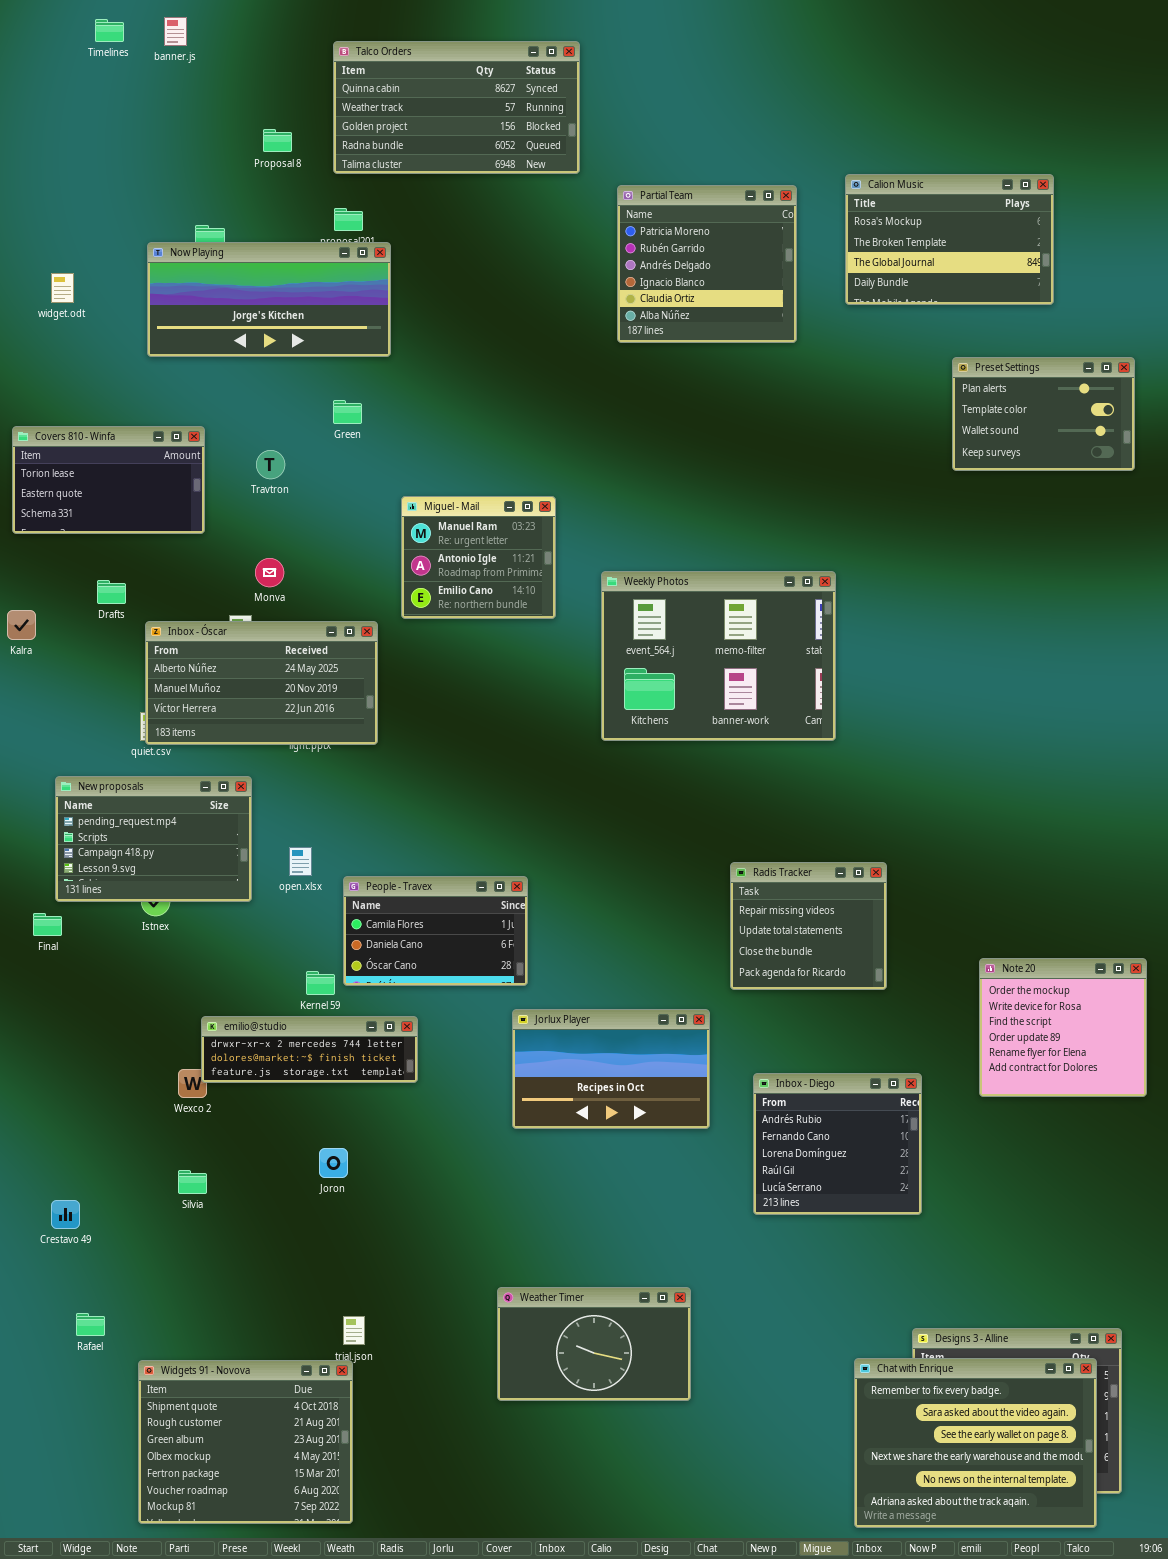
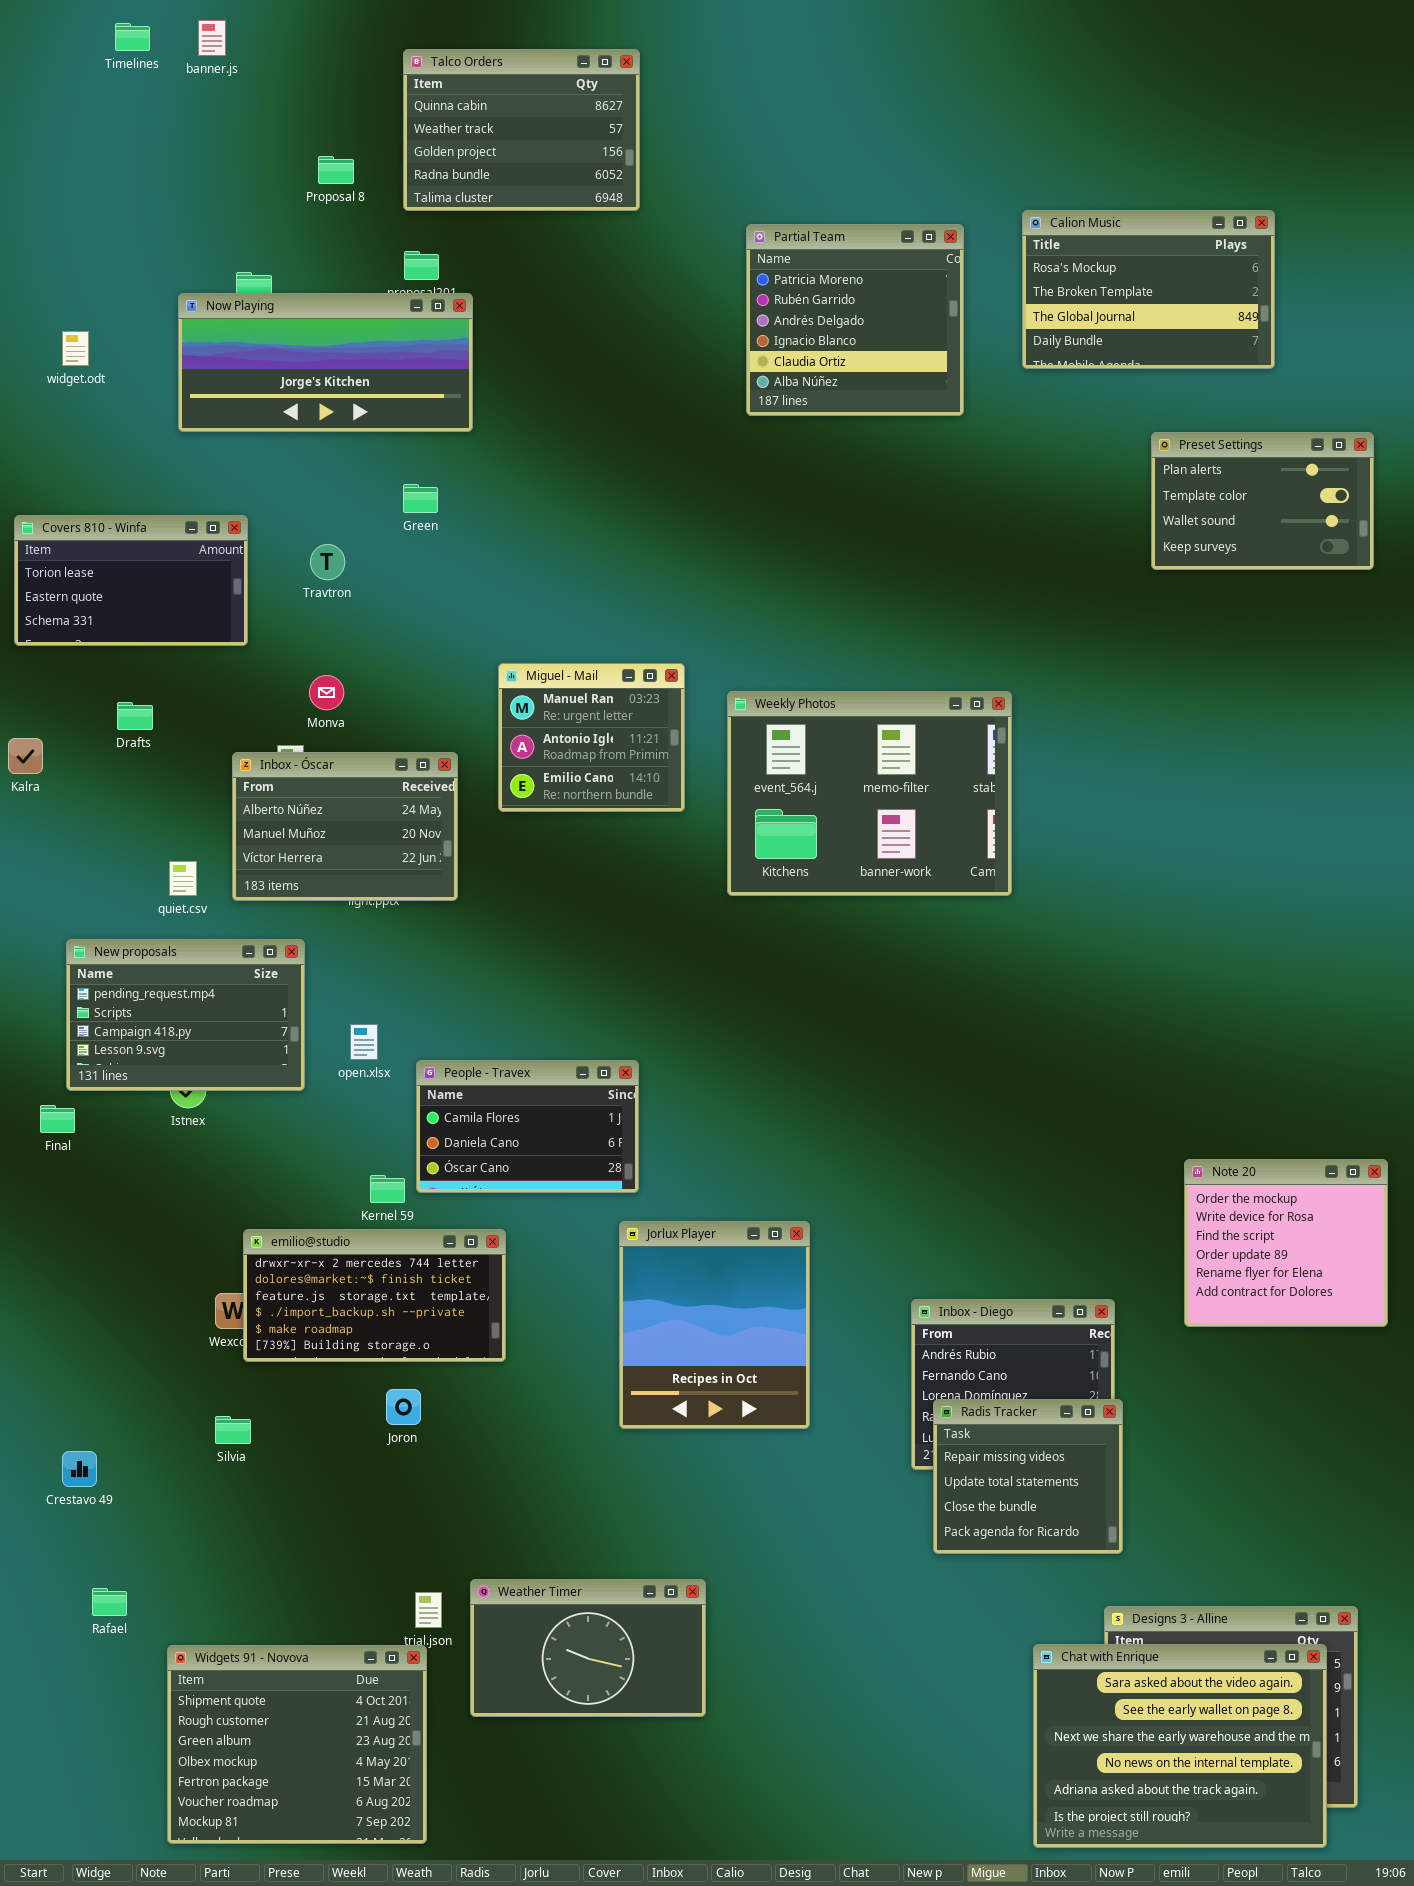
Talco Orders: [333,41,580,174] -> [403,49,640,211], resized
Miguel - Mail: [401,496,556,619] -> [498,663,685,812], moved
Inbox - Óscar: [145,621,378,745] -> [232,752,458,901], resized
Radis Tracker: [730,862,887,990] -> [933,1399,1123,1554], moved
Jorlux Player: [512,1009,710,1129] -> [619,1221,810,1429], resized
emilio@studio: [201,1016,418,1083] -> [243,1229,506,1362], resized
Weather Timer: [497,1287,691,1401] -> [470,1579,706,1717], moved
Chat with Enrique: [854,1358,1097,1528] -> [1033,1644,1327,1848], scrolled down 1 row

